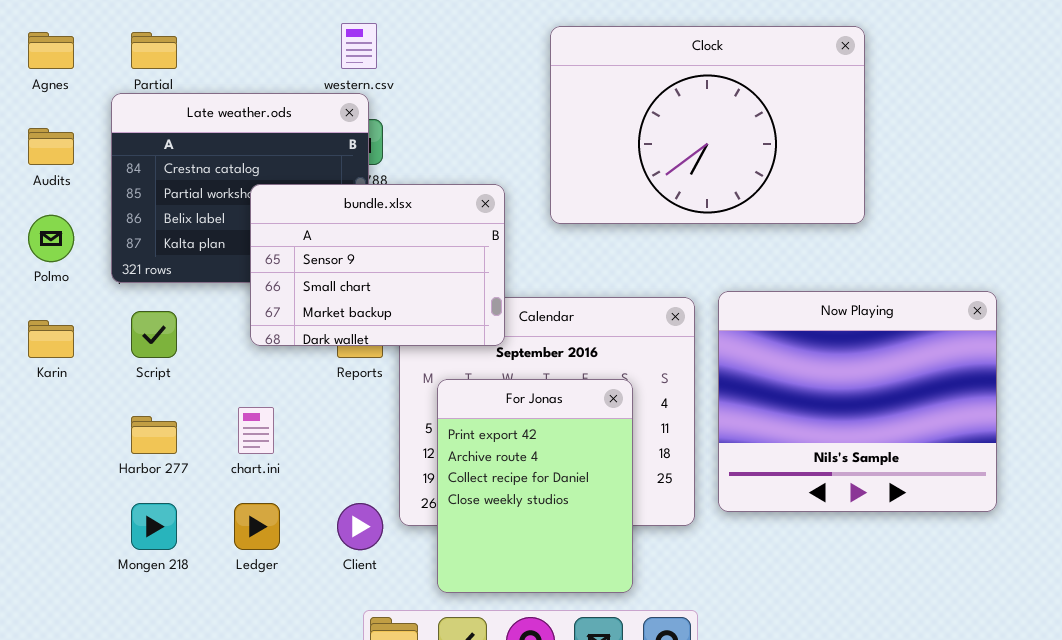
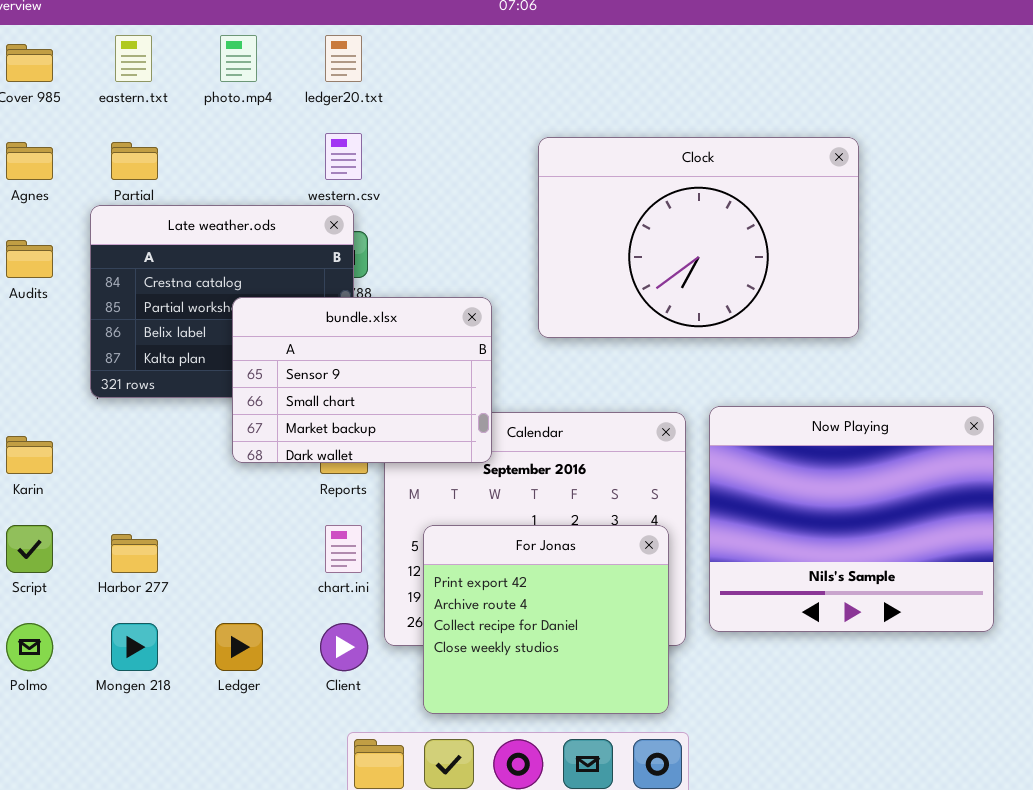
Polmo: [28,215,74,262] -> [6,623,53,671], moved
Script: [131,311,177,358] -> [6,525,53,573], moved
For Jonas: [437,379,633,593] -> [423,525,669,714], resized
chart.ini: [238,407,274,454] -> [325,525,362,573], moved

